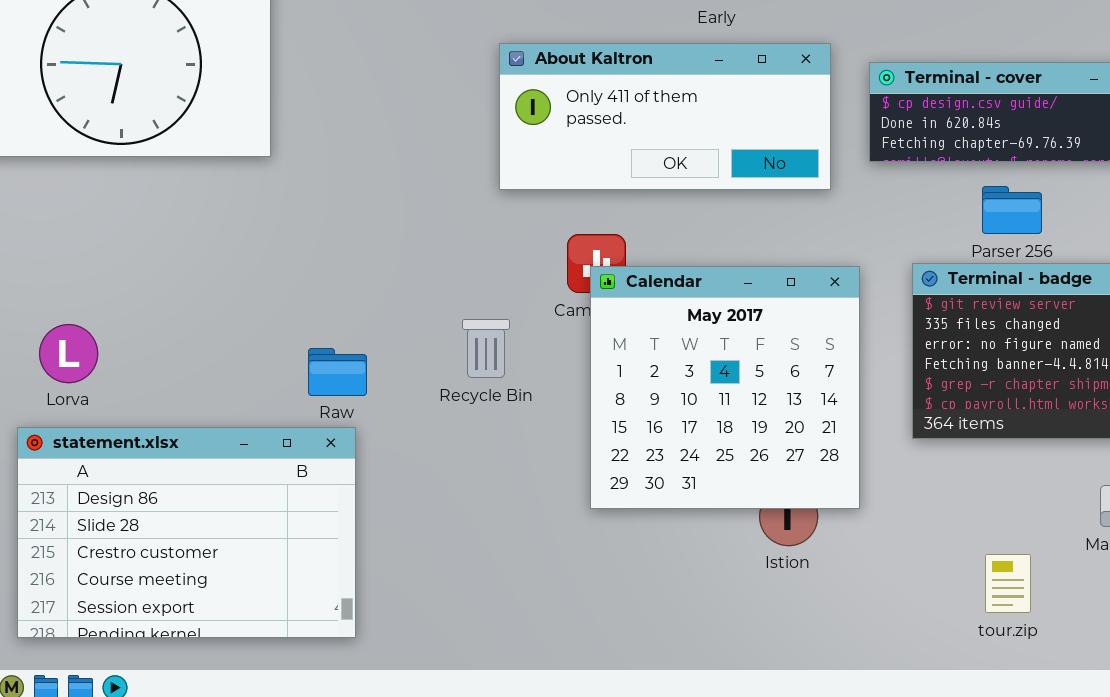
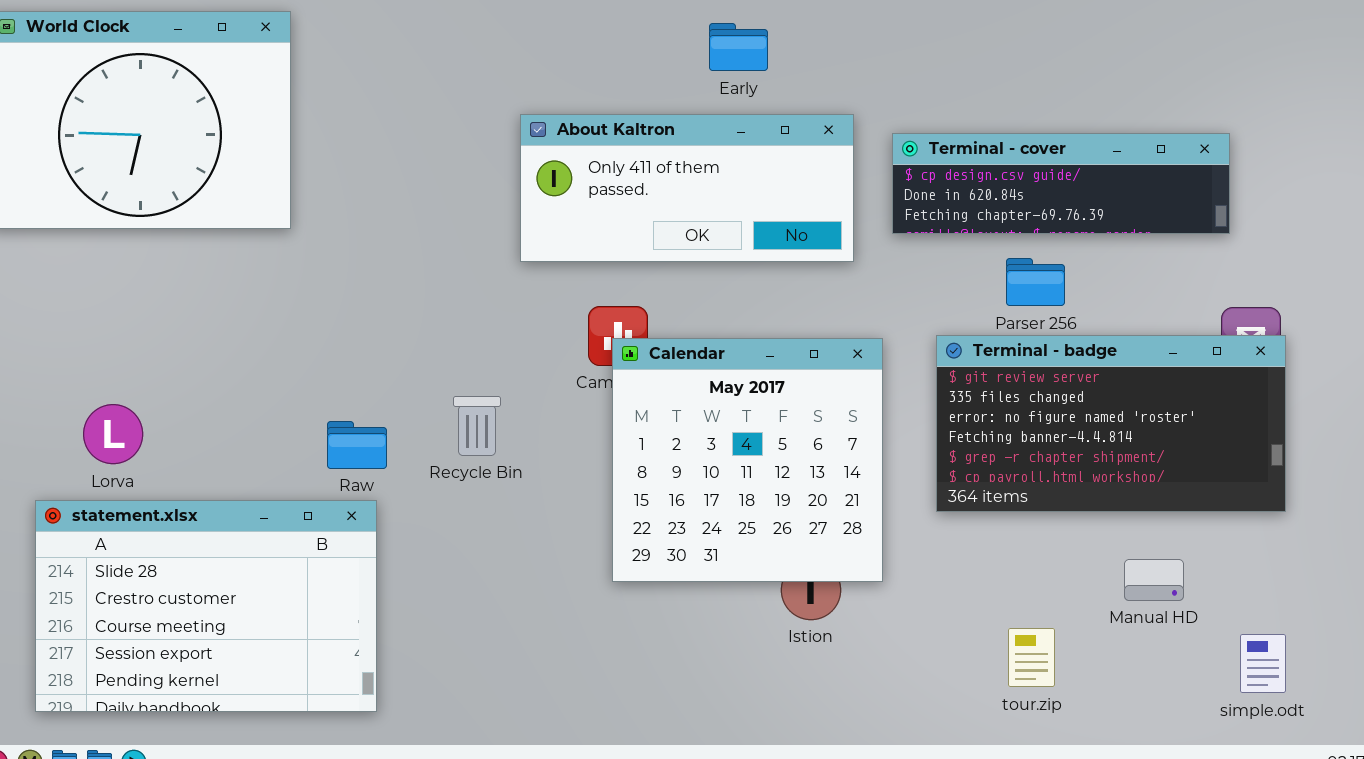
Recycle Bin: [462,319,510,378] -> [453,396,501,456], moved
Lorva: [39,324,98,383] -> [83,404,143,464], moved
statement.xlsx: [17,427,356,638] -> [35,500,377,712], scrolled down 1 row

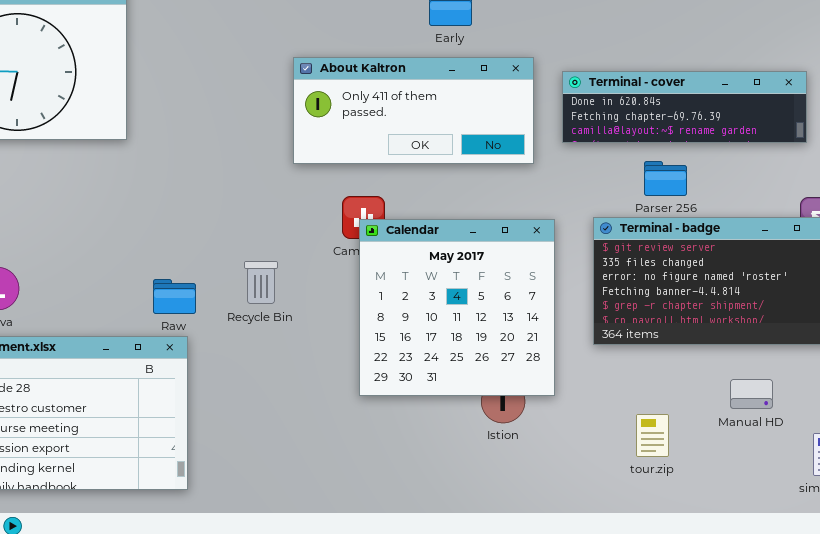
Terminal - cover: [892,133,1230,234] -> [562,71,807,143], scrolled down 1 row
tour.zip: [1008,628,1055,687] -> [636,414,669,457], moved

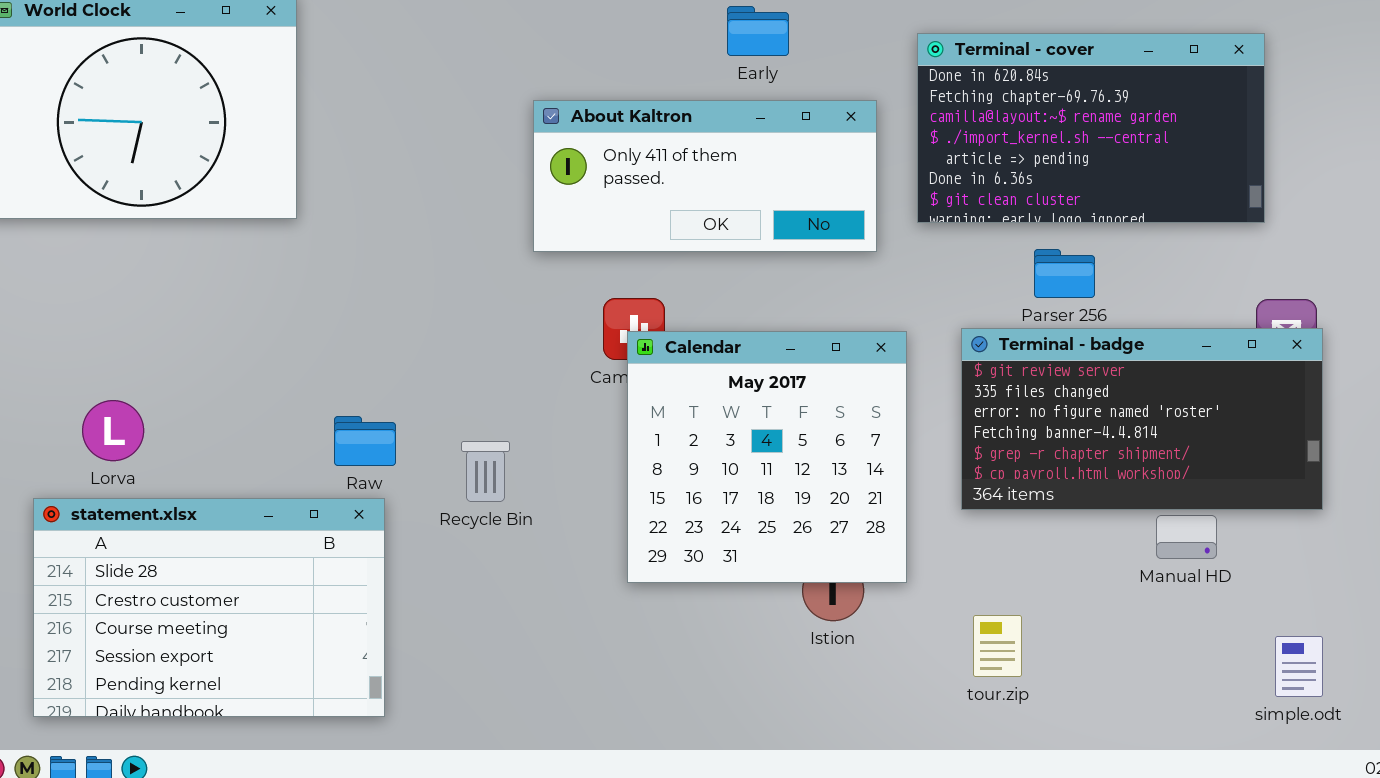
Terminal - cover: [562,71,807,143] -> [917,33,1265,223], resized
Recycle Bin: [244,261,278,304] -> [461,441,510,502], moved
Manual HD: [730,379,773,409] -> [1156,515,1217,559], moved
tour.zip: [636,414,669,457] -> [973,615,1022,677], moved

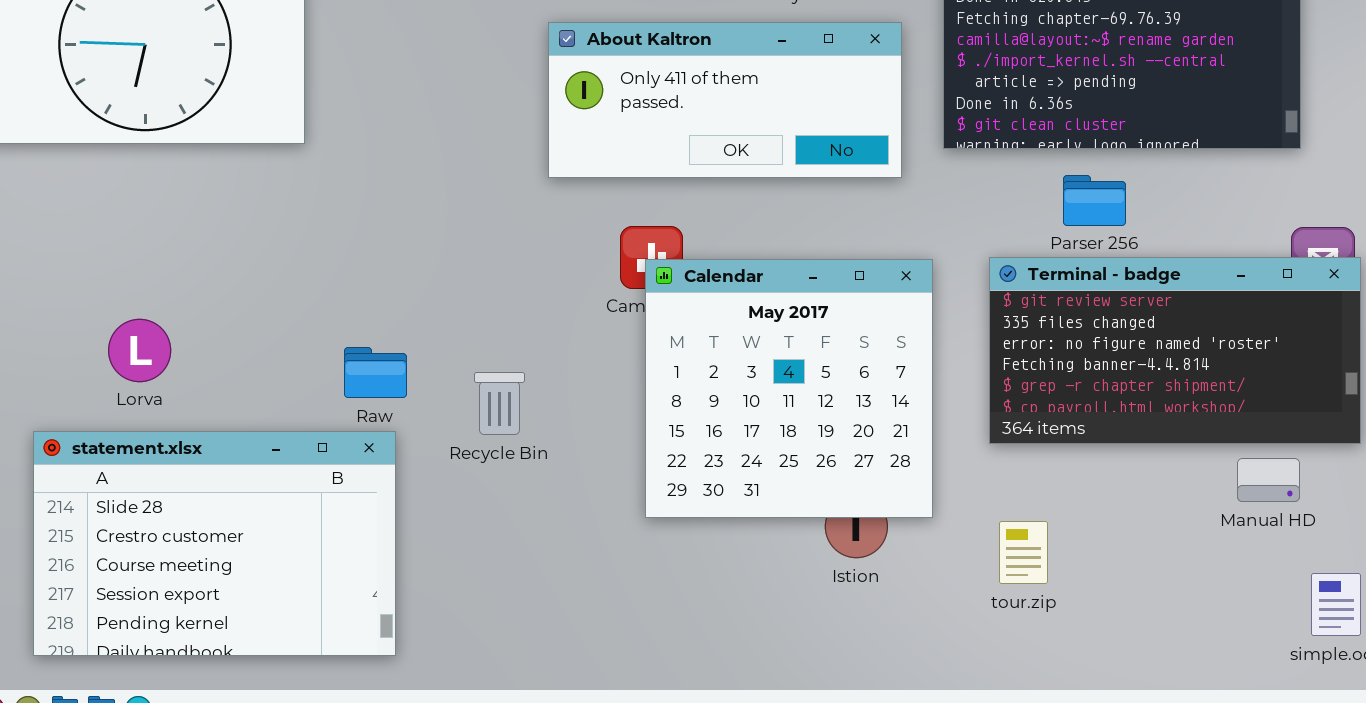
Lorva: [82,400,144,461] -> [108,319,171,382], moved
Manual HD: [1156,515,1217,559] -> [1237,458,1300,502], moved
tour.zip: [973,615,1022,677] -> [999,521,1048,584], moved

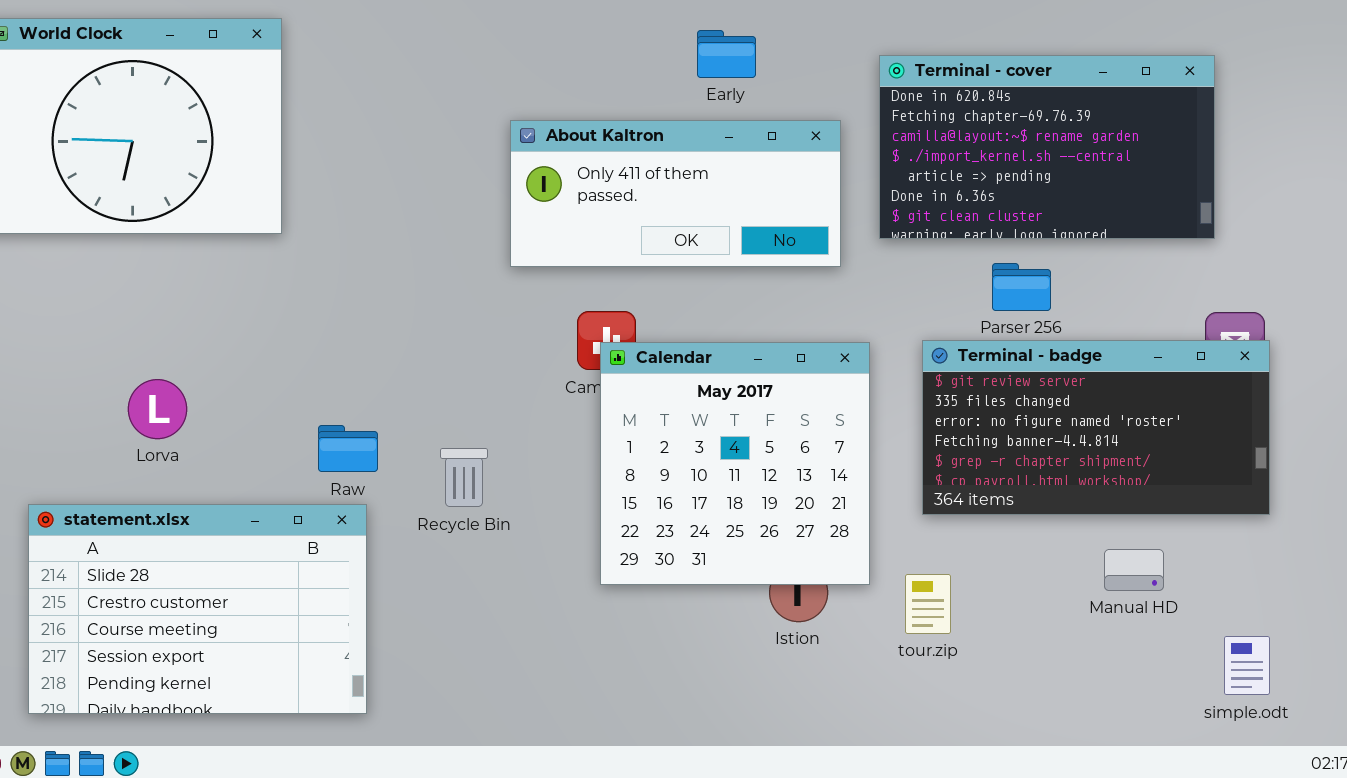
Lorva: [108,319,171,382] -> [128,379,187,439], moved
Manual HD: [1237,458,1300,502] -> [1104,549,1164,591], moved
tour.zip: [999,521,1048,584] -> [905,574,951,634], moved

